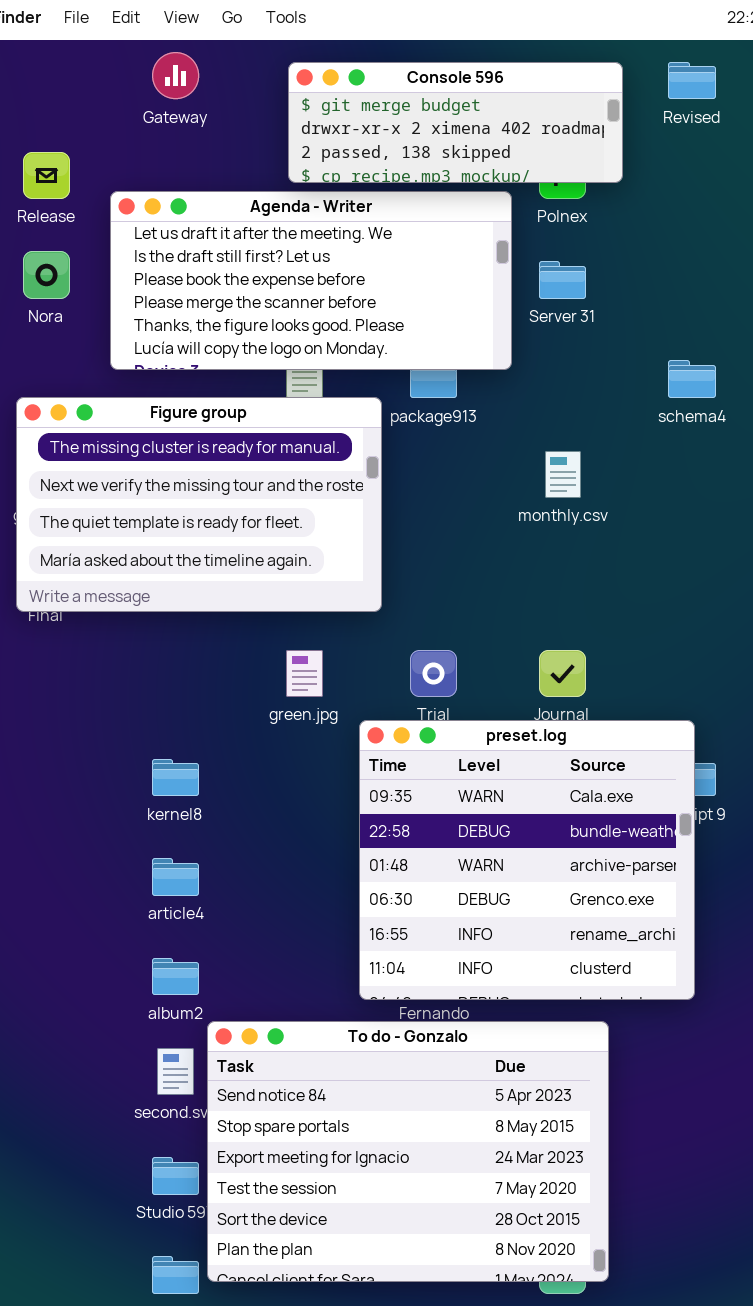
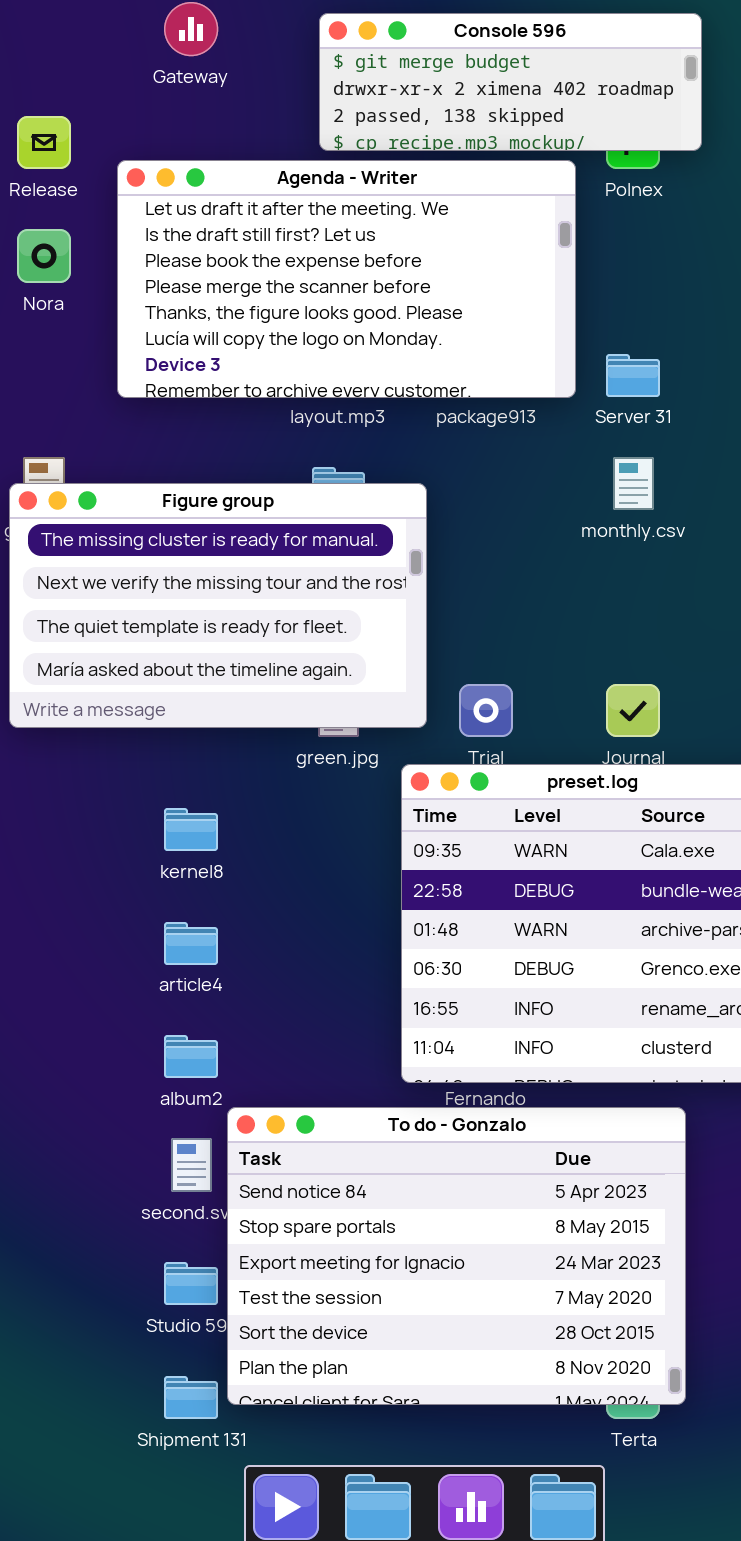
Agenda - Writer: [110,191,512,370] -> [117,160,576,398], resized
Server 31: [539,261,586,299] -> [606,354,660,397], moved
Figure group: [16,397,382,612] -> [9,483,427,728], moved

